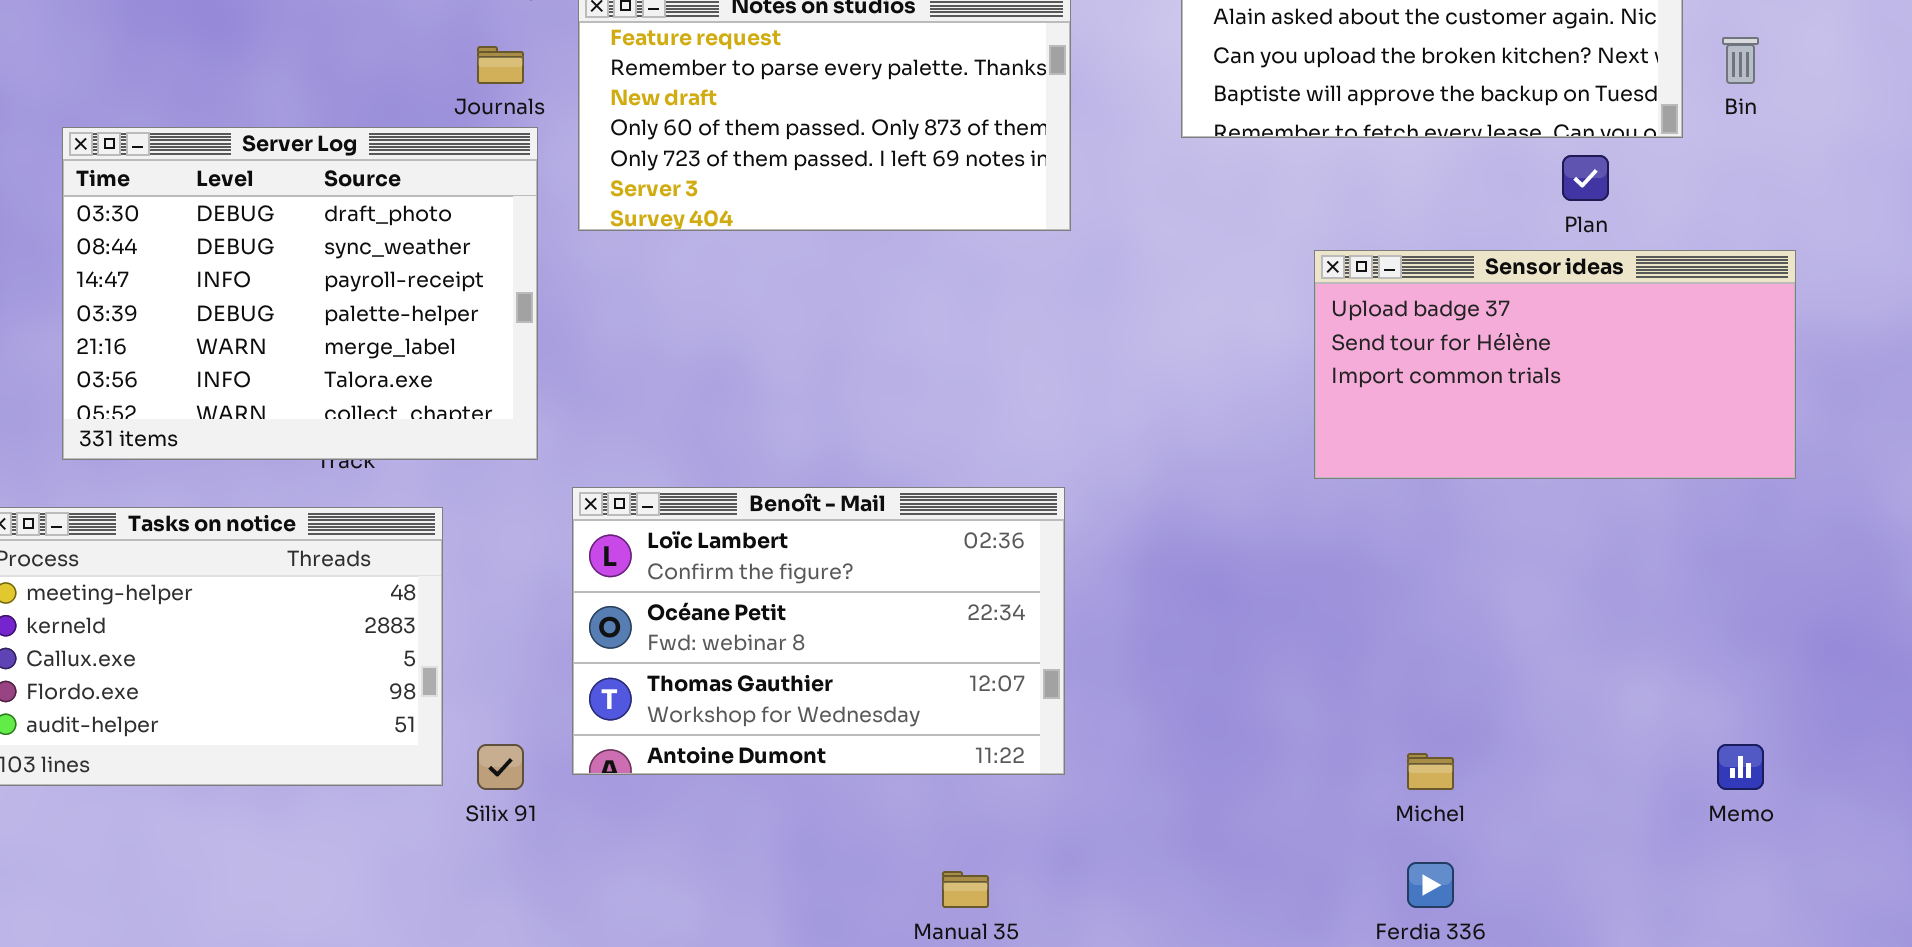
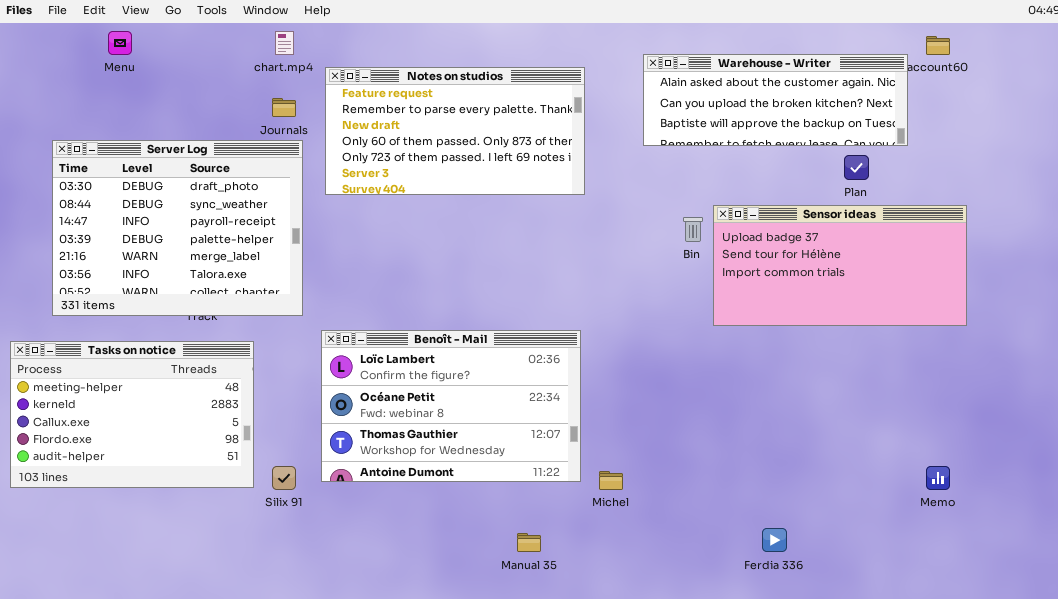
Bin: [1722,37,1759,84] -> [683,217,703,242], moved
Michel: [1407,753,1454,790] -> [599,471,623,490], moved

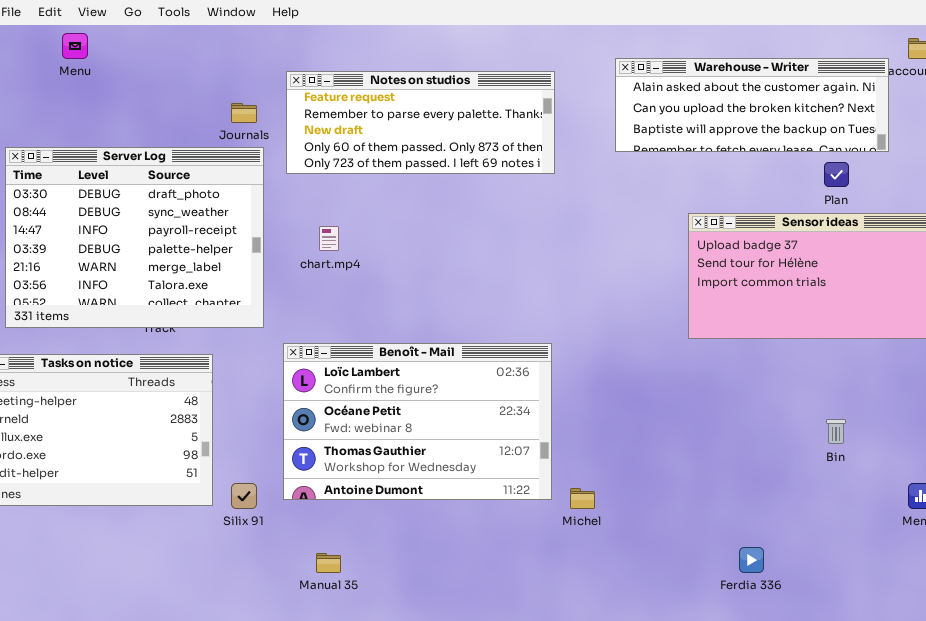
chart.mp4: [275,31,294,55] -> [319,226,339,251], moved
Notes on studios: [325,67,585,195] -> [286,71,555,174], resized
Bin: [683,217,703,242] -> [826,419,846,444], moved
Manual 35: [517,533,541,552] -> [316,553,341,573], moved

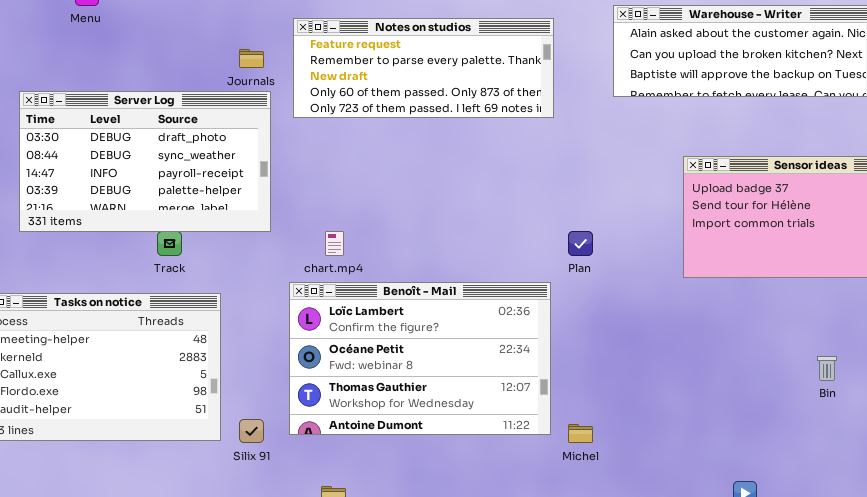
Server Log: [5,147,264,328] -> [19,91,271,232], resized
Plan: [824,162,849,187] -> [568,231,593,256], moved
chart.mp4: [319,226,339,251] -> [325,231,344,256], moved

